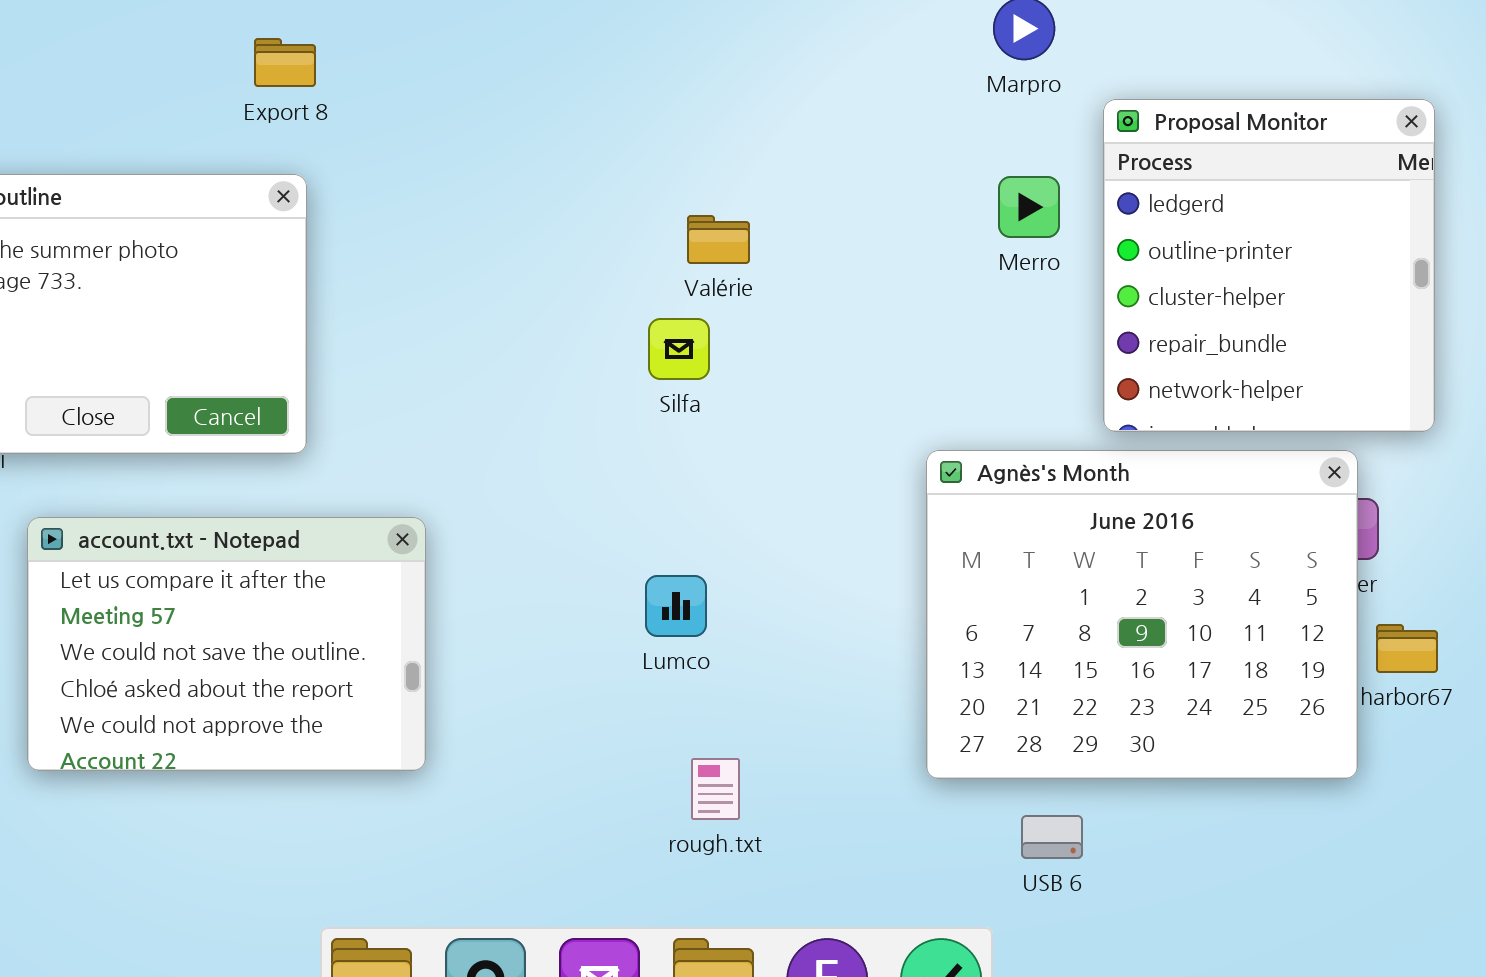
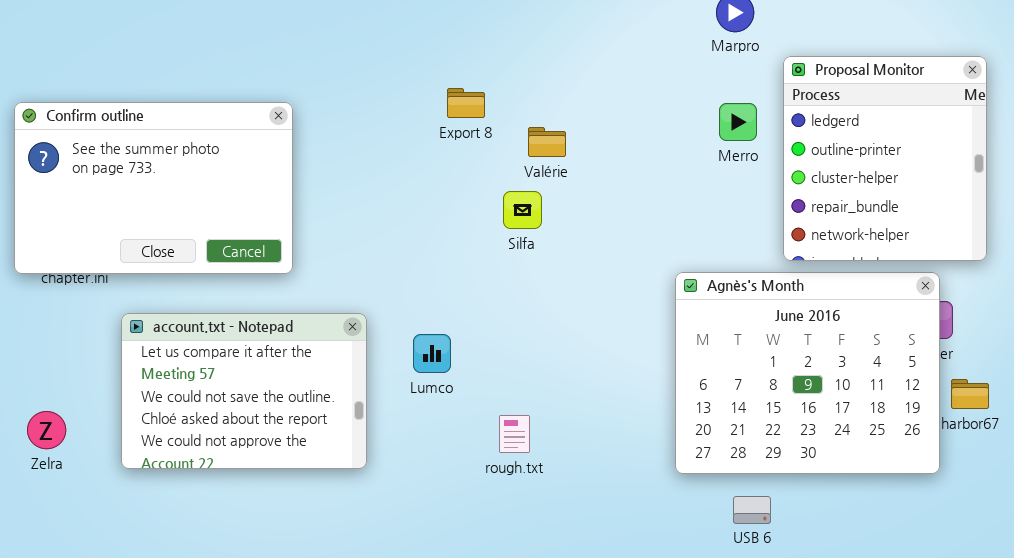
Export 8: [254,38,316,87] -> [447,88,485,118], moved
Lumco: [645,575,707,637] -> [413,334,451,373], moved
rough.txt: [691,758,740,820] -> [499,415,530,453], moved

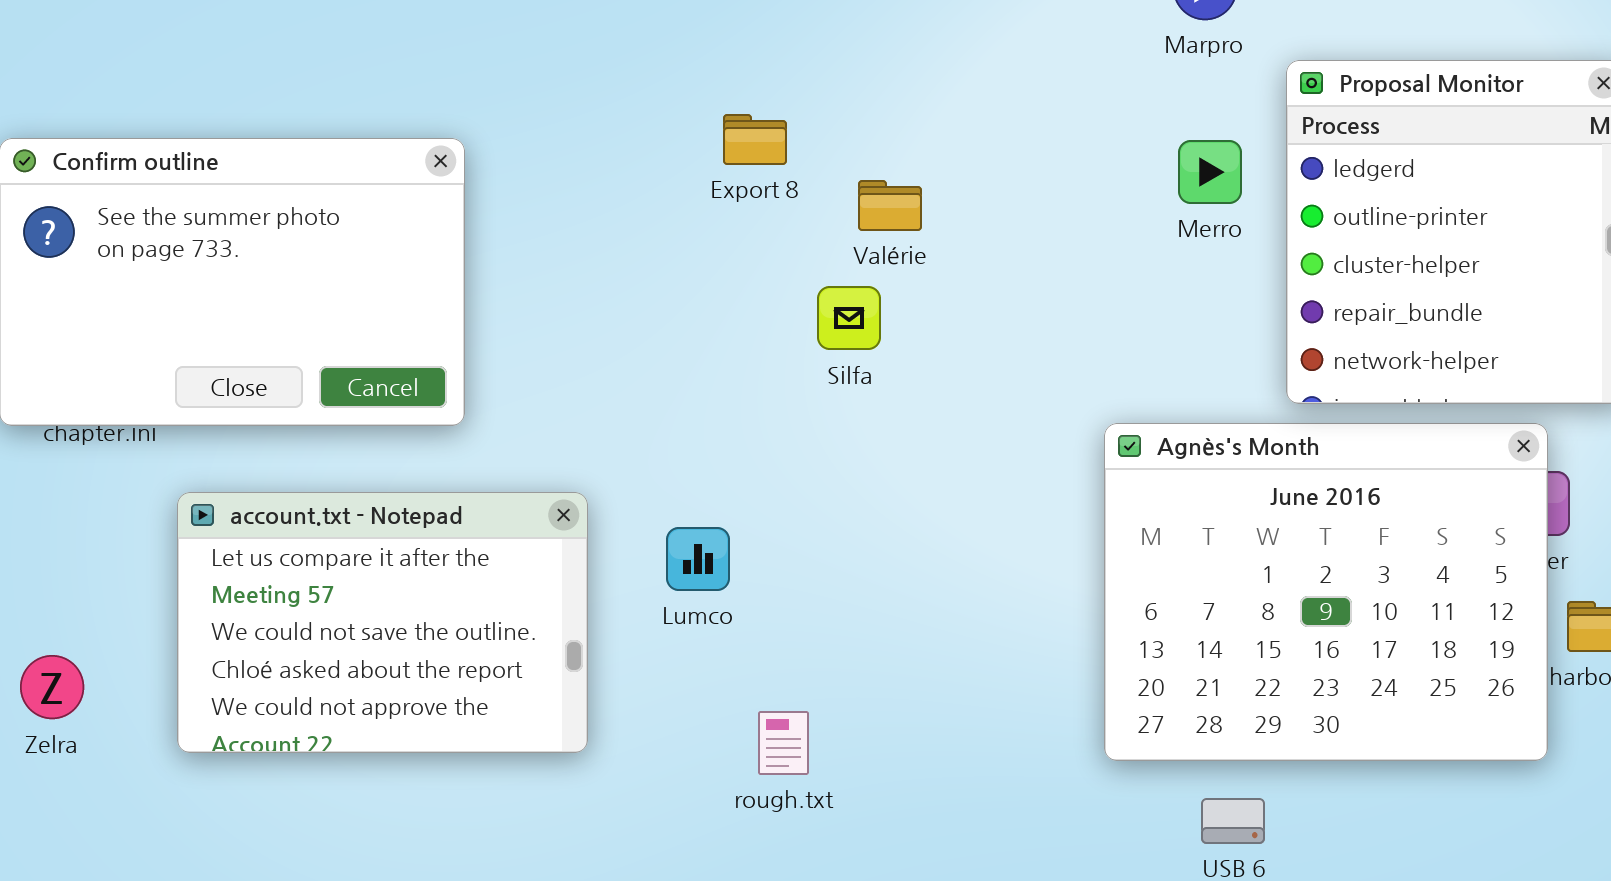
rough.txt: [499,415,530,453] -> [758,711,809,775], moved

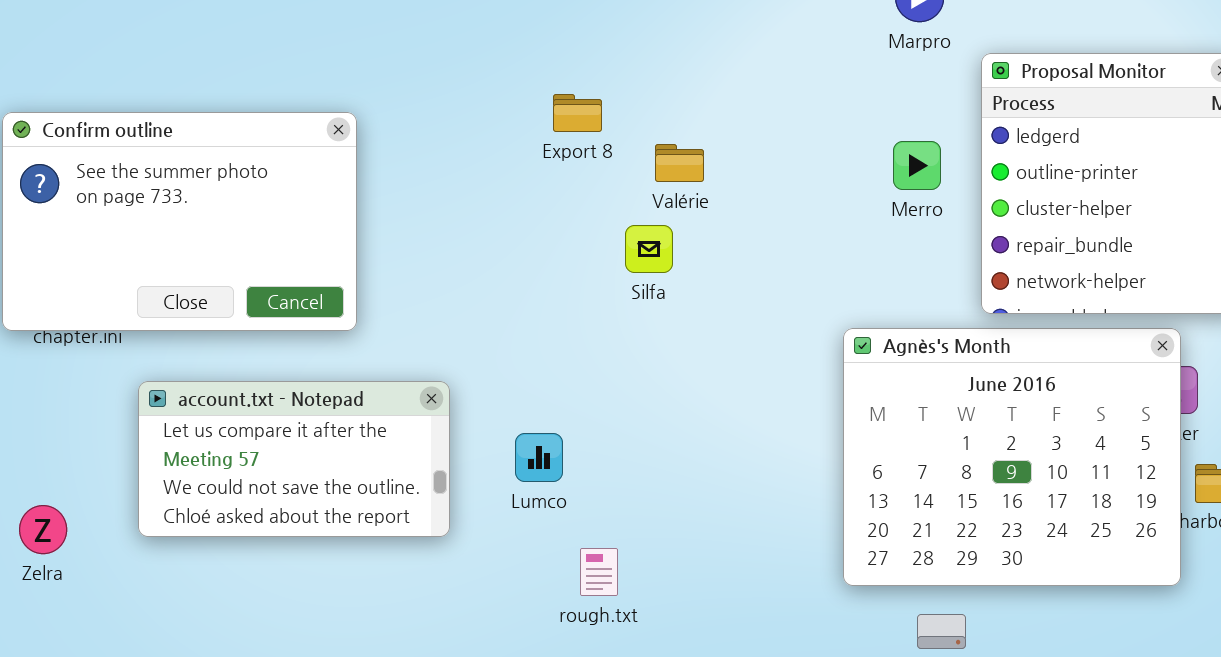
Merro: [1178,140,1242,204] -> [893,141,941,190], moved
account.txt - Notepad: [177,492,588,753] -> [138,381,450,537], resized
Lumco: [666,527,730,591] -> [515,433,563,482], moved

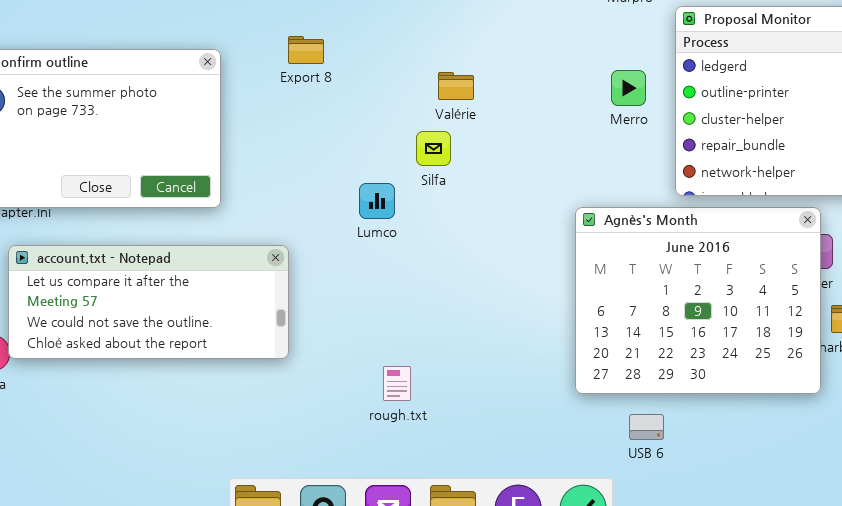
Export 8: [553,94,602,132] -> [288,36,324,64], moved
account.txt - Notepad: [138,381,450,537] -> [8,245,289,359], resized
Lumco: [515,433,563,482] -> [359,183,395,219], moved

